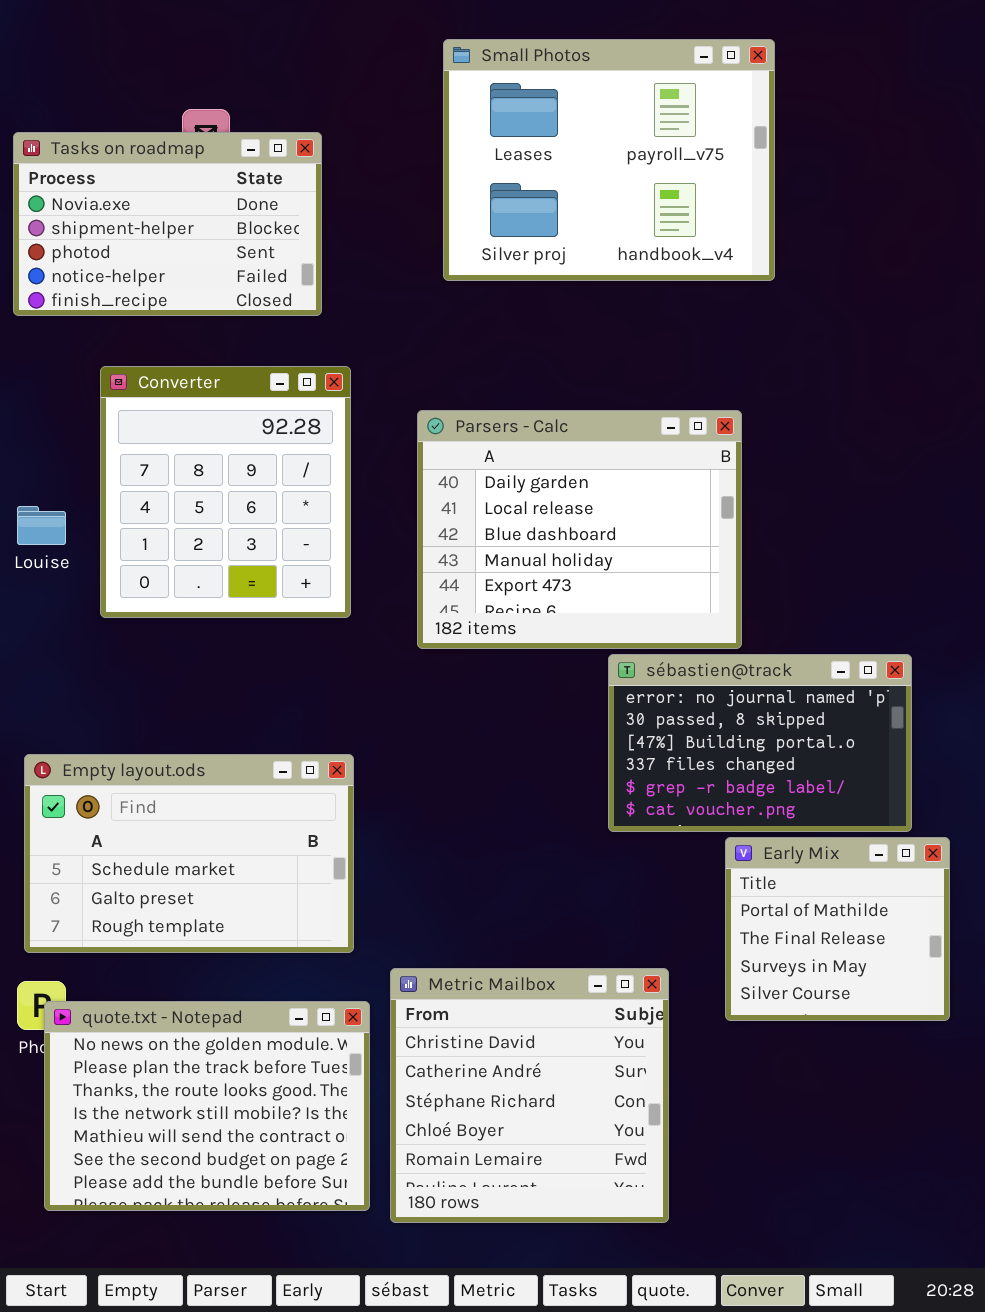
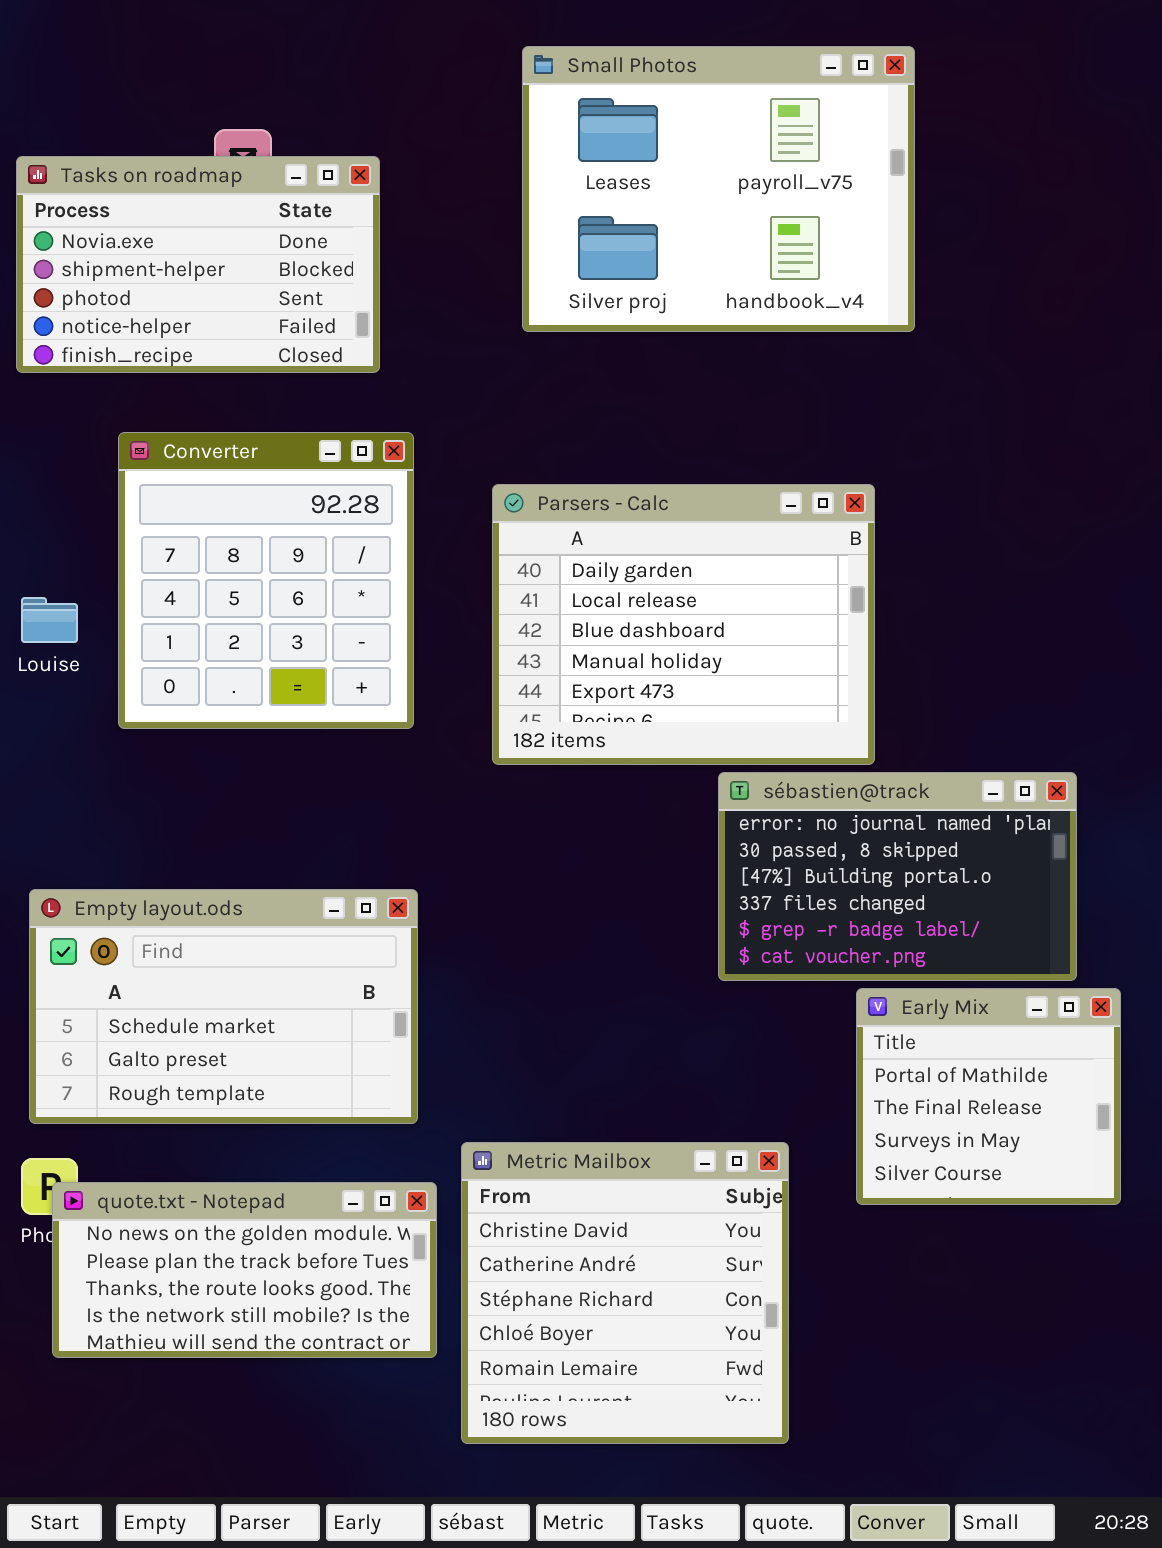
quote.txt - Notepad: [44,1001,370,1211] -> [52,1182,437,1358], resized

